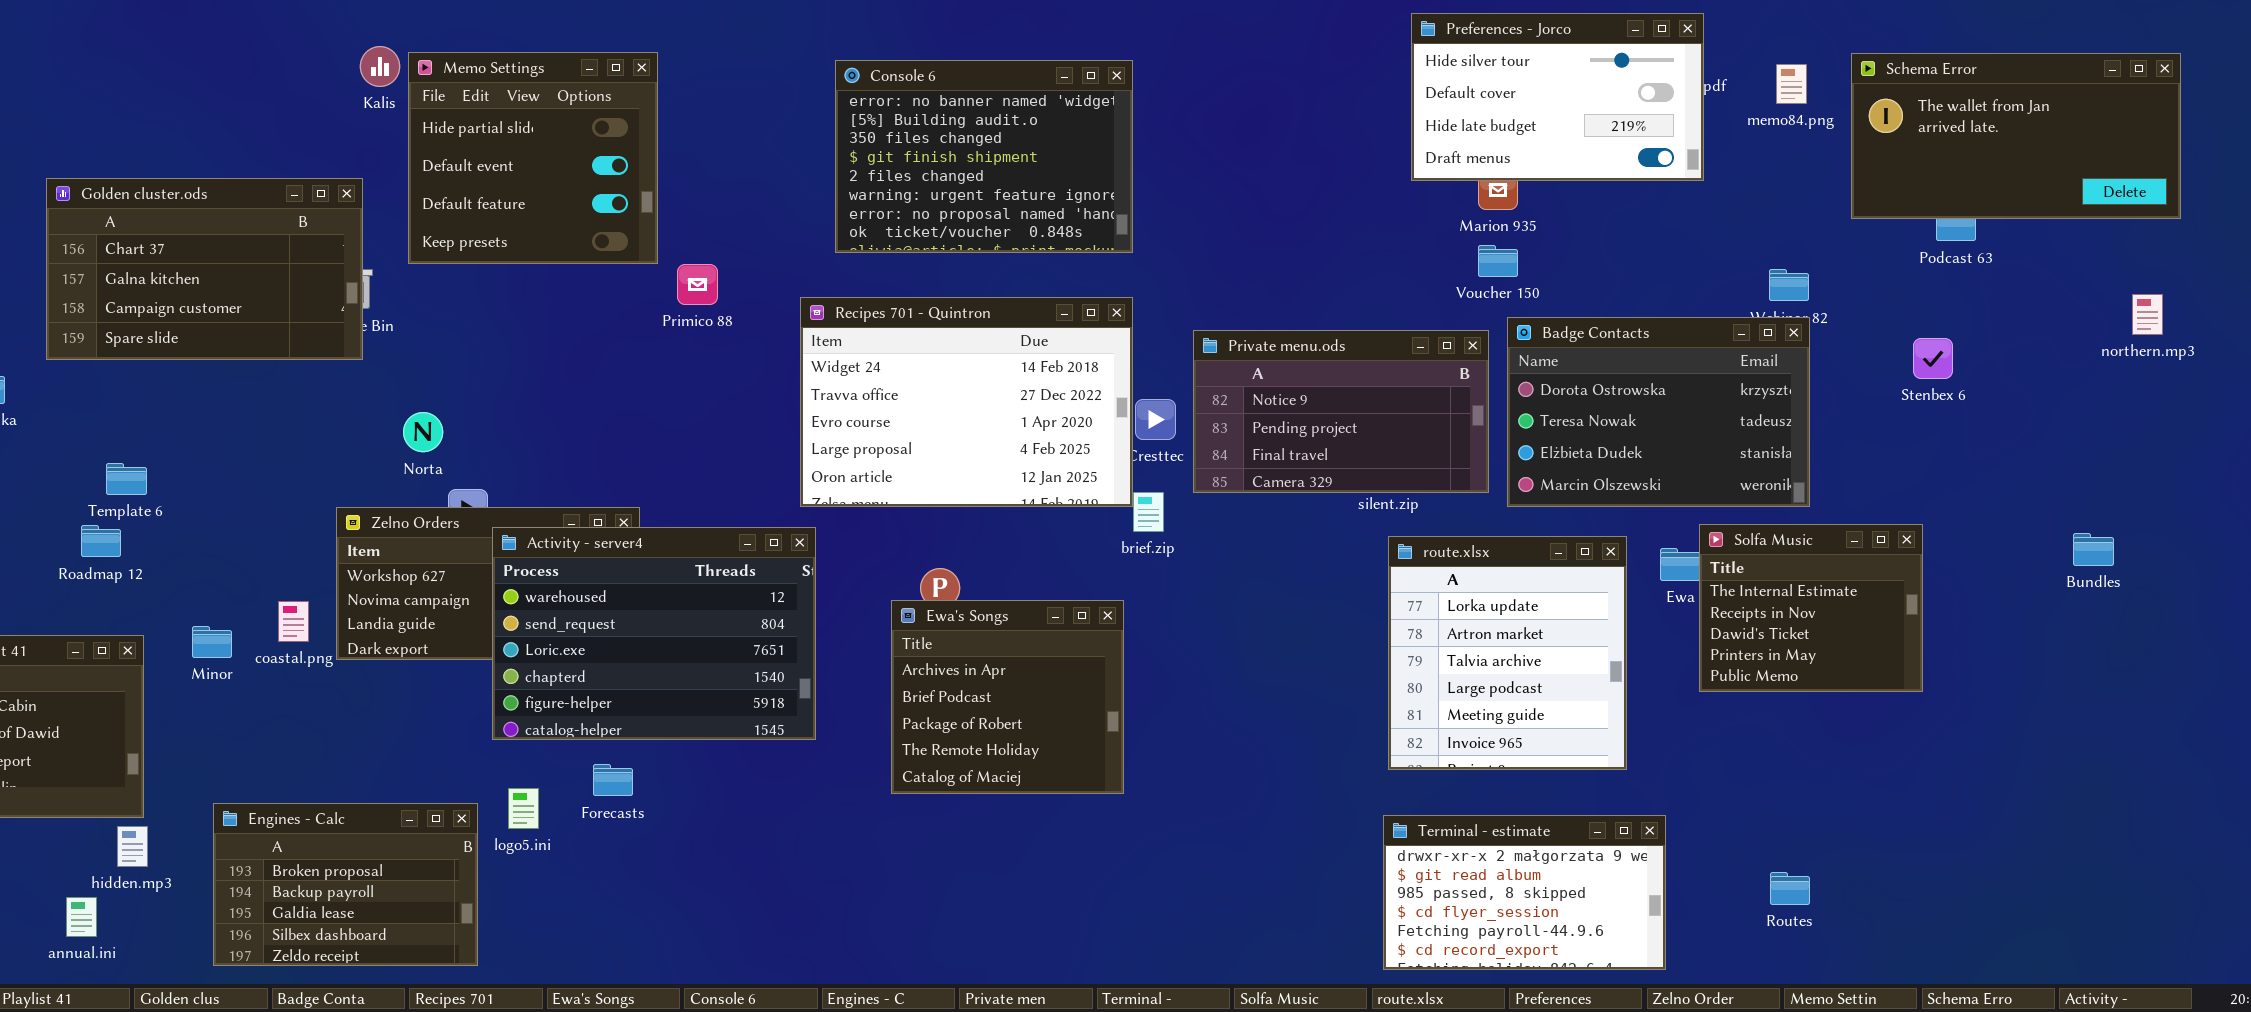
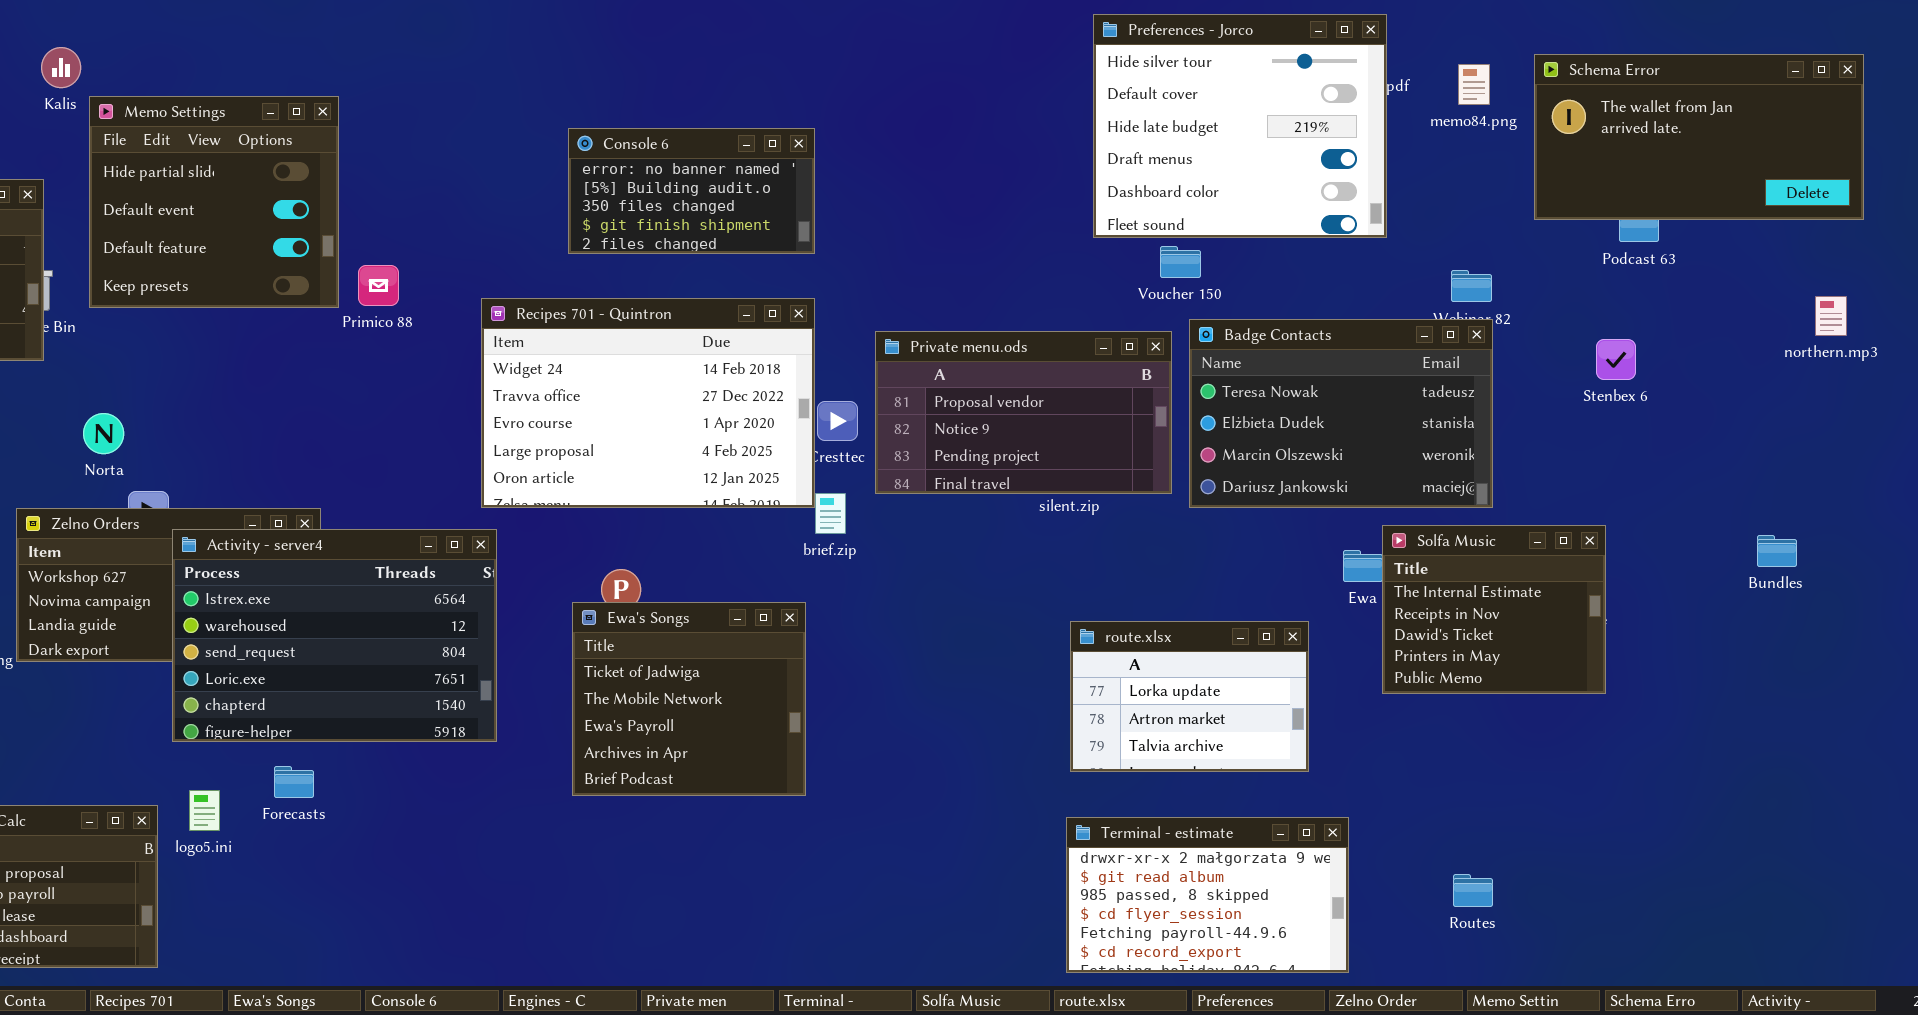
Preferences - Jorco: [1411,13,1704,181] -> [1093,14,1387,238], resized
Memo Settings: [408,52,658,264] -> [89,96,339,308], moved
Console 6: [835,60,1133,253] -> [568,128,815,254], resized
Badge Contacts: [1507,317,1810,507] -> [1189,319,1493,508], scrolled down 1 row
Private menu.ods: [1193,330,1489,493] -> [875,331,1172,494], scrolled up 1 row
Activity - server4: [492,527,816,740] -> [172,529,497,742], scrolled up 1 row
route.xlsx: [1388,536,1627,770] -> [1070,621,1309,772], resized
Ewa's Songs: [891,600,1124,794] -> [572,602,806,796], scrolled up 3 rows

